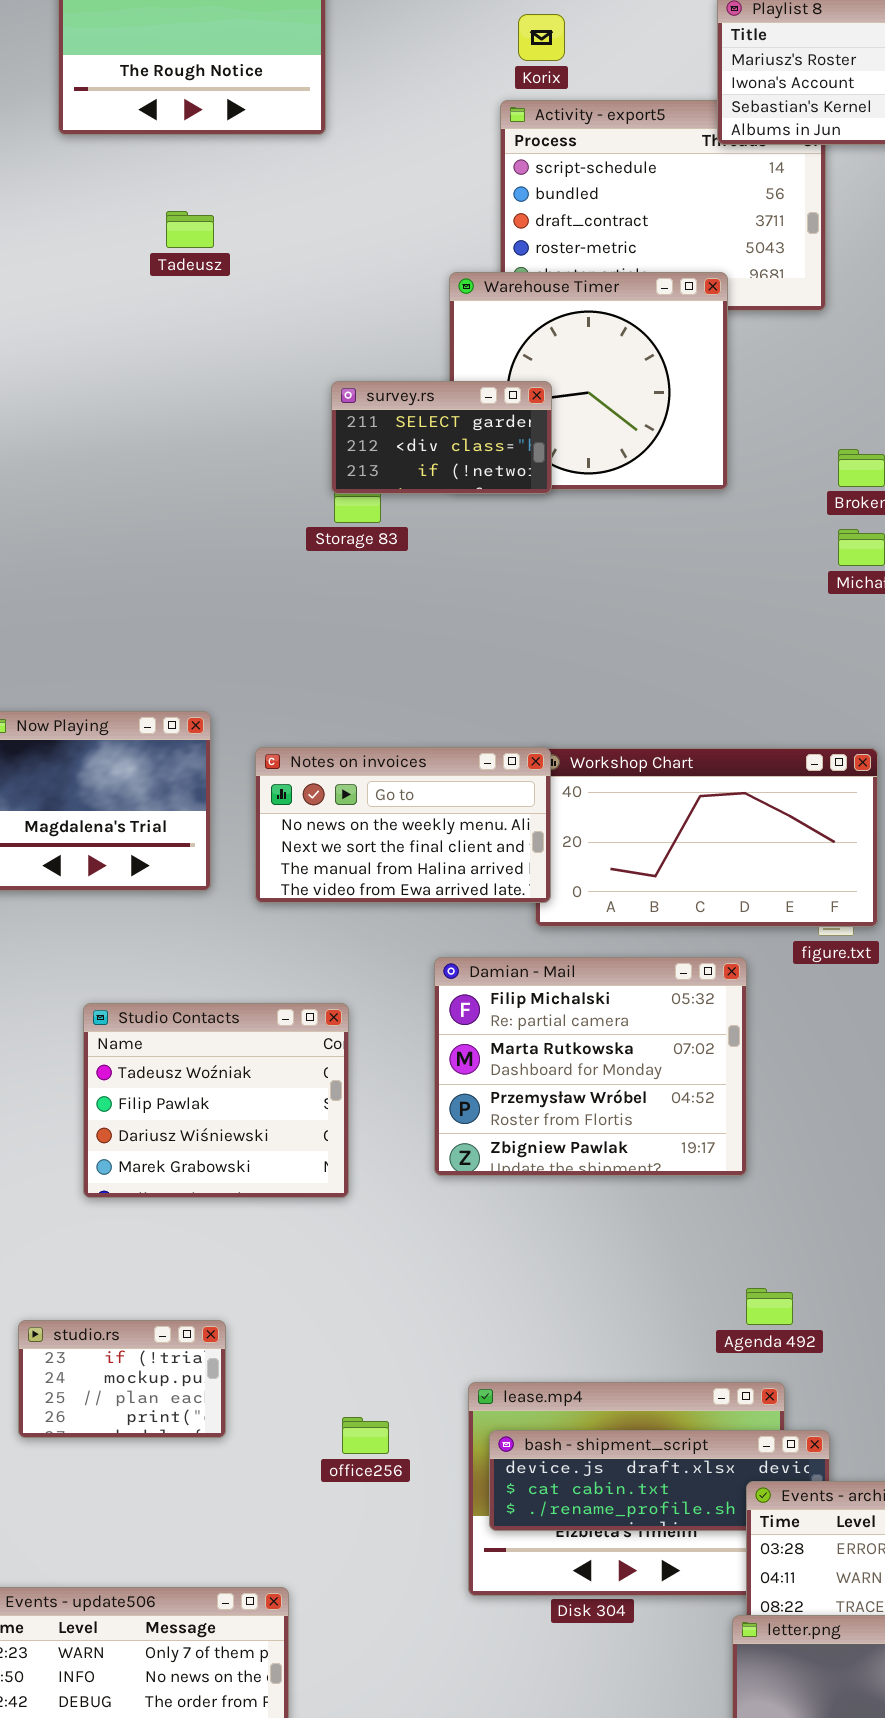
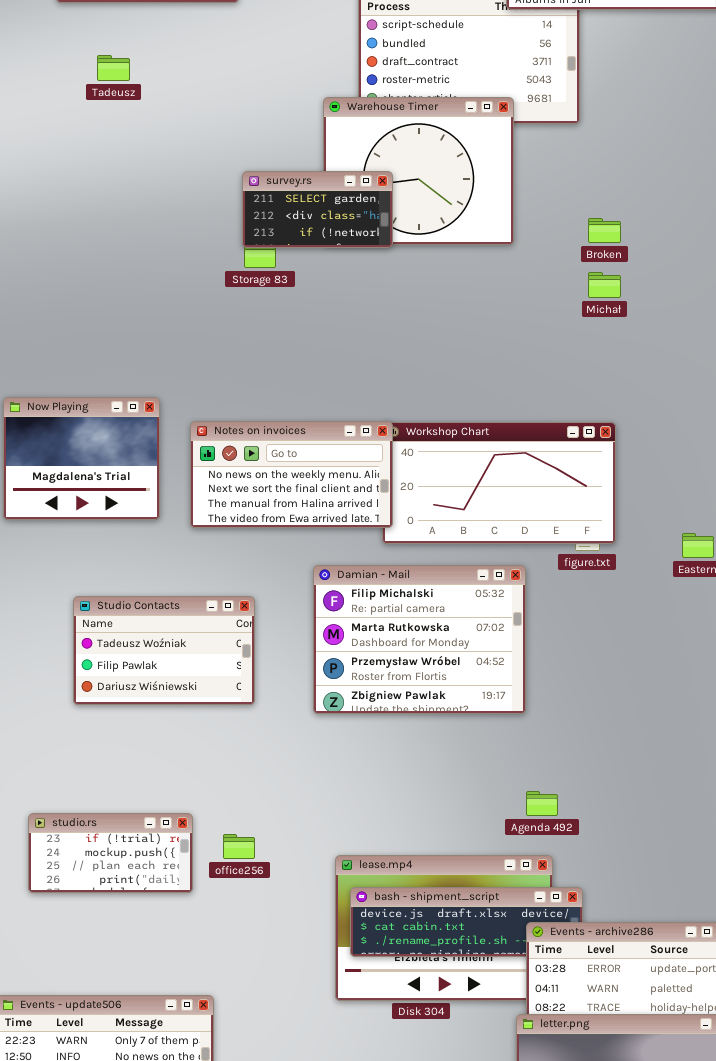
Tadeusz: [166,211,214,248] -> [97,55,130,81], moved
Studio Contacts: [83,1003,349,1198] -> [73,596,255,705], resized
studio.rs: [18,1320,226,1438] -> [28,813,193,893], resized
office256: [342,1417,389,1454] -> [223,834,255,859], moved

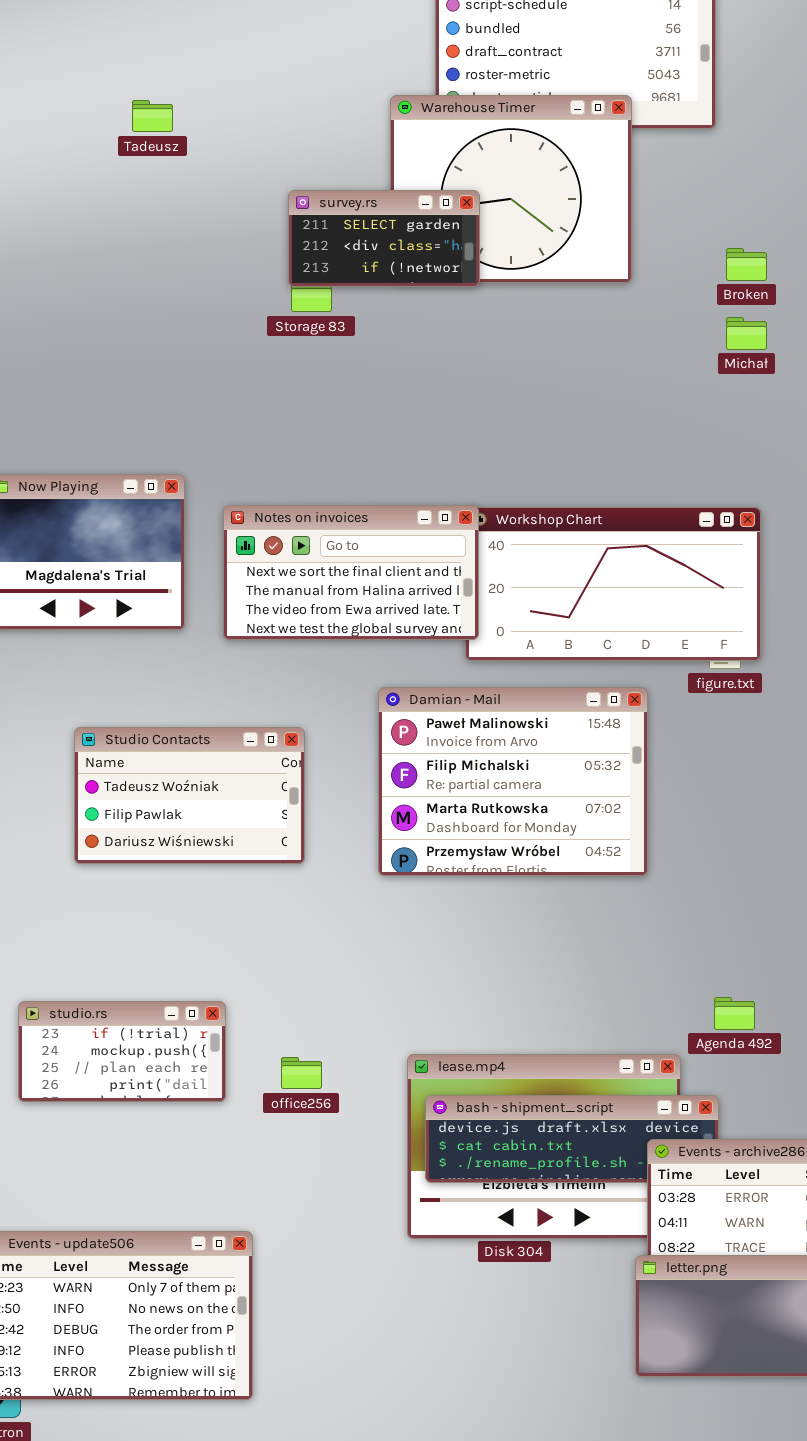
Tadeusz: [97,55,130,81] -> [132,100,173,132], moved
Notes on invoices: [190,421,393,528] -> [223,505,479,640], scrolled down 1 row
Damian - Mail: [313,565,526,714] -> [378,687,648,876], scrolled up 1 row
Agenda 492: [526,791,558,816] -> [714,997,755,1030], moved
office256: [223,834,255,859] -> [281,1057,322,1089], moved

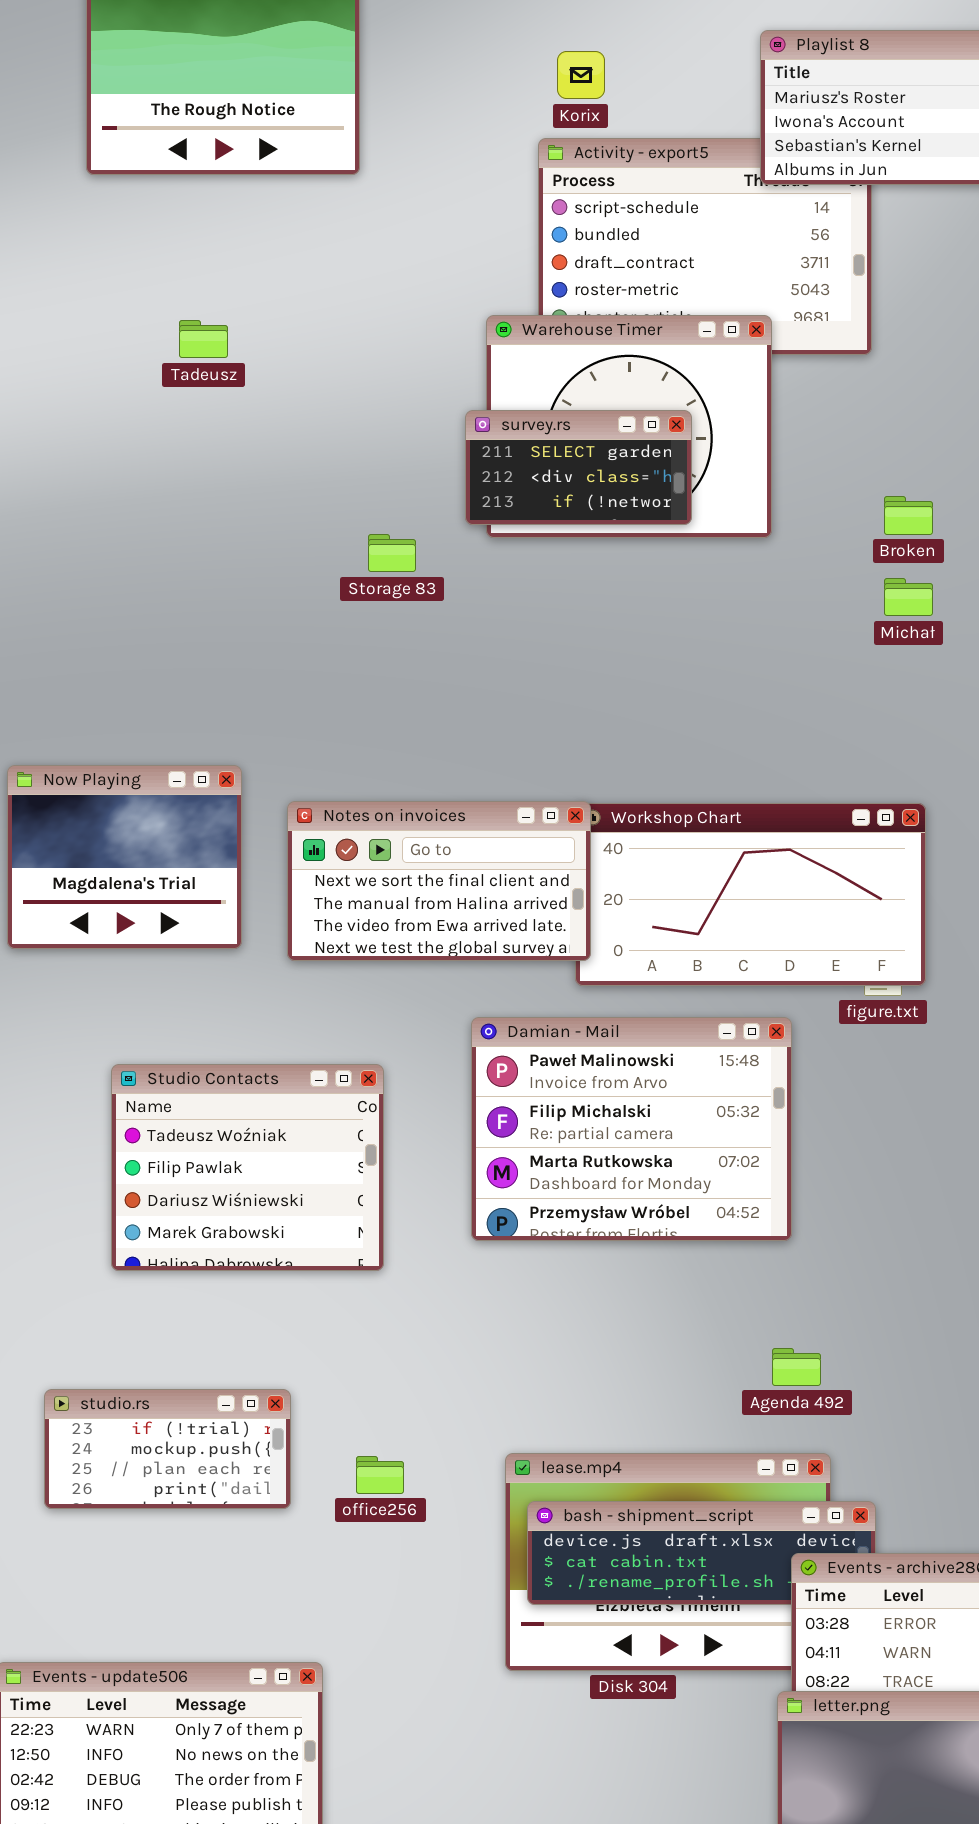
survey.rs: [288,190,480,287] -> [465,410,692,525], moved
Studio Contacts: [74,727,305,864] -> [111,1064,384,1271], resized
Agenda 492: [714,997,755,1030] -> [772,1348,821,1386], moved

